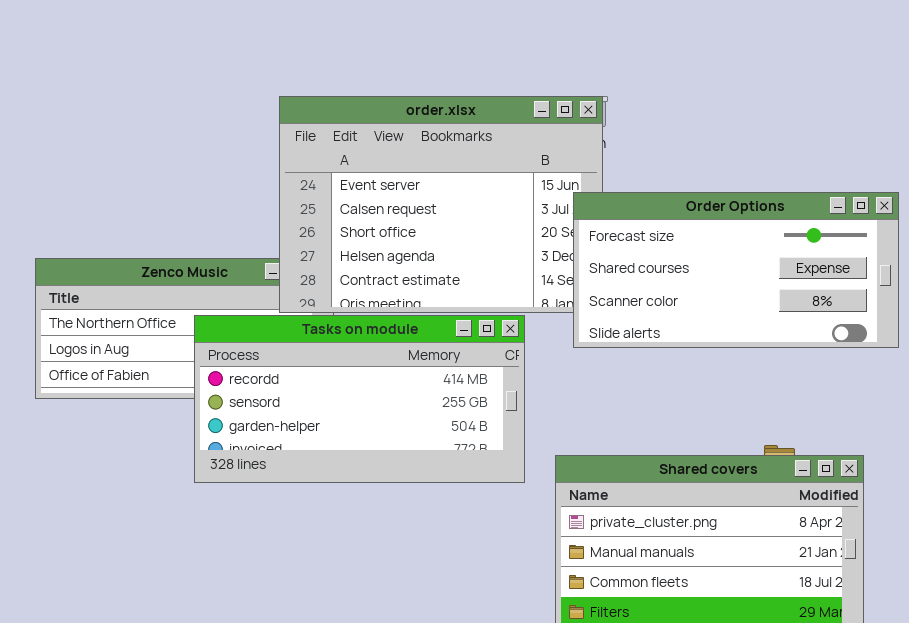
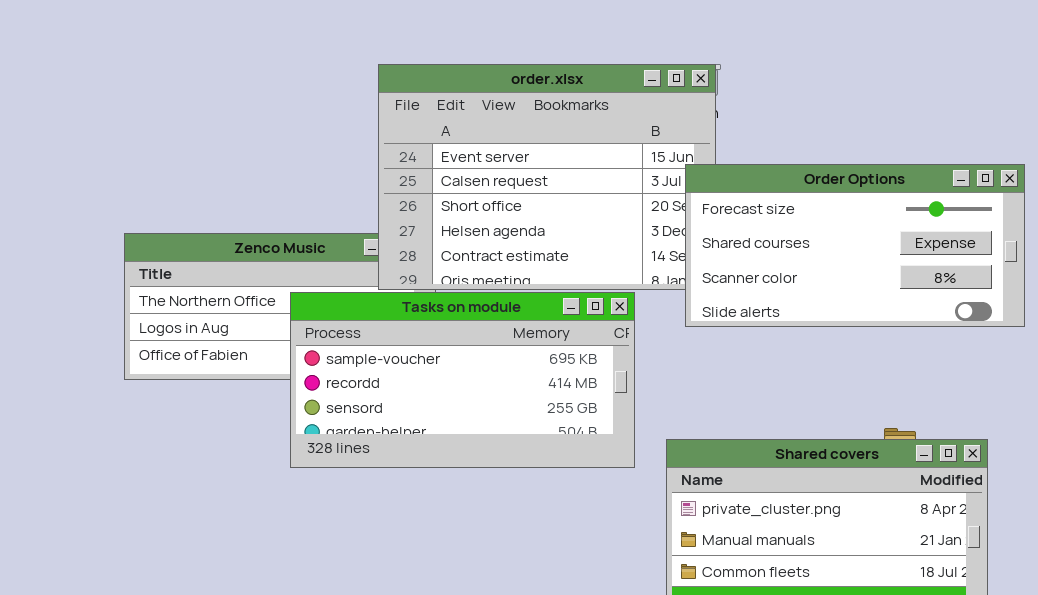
Tasks on module: [194,315,525,483] -> [290,292,635,468], scrolled up 1 row

